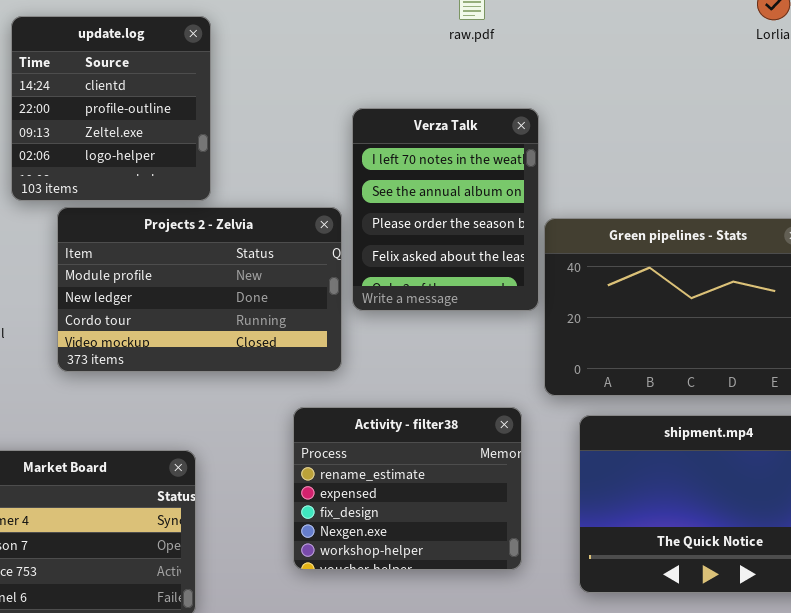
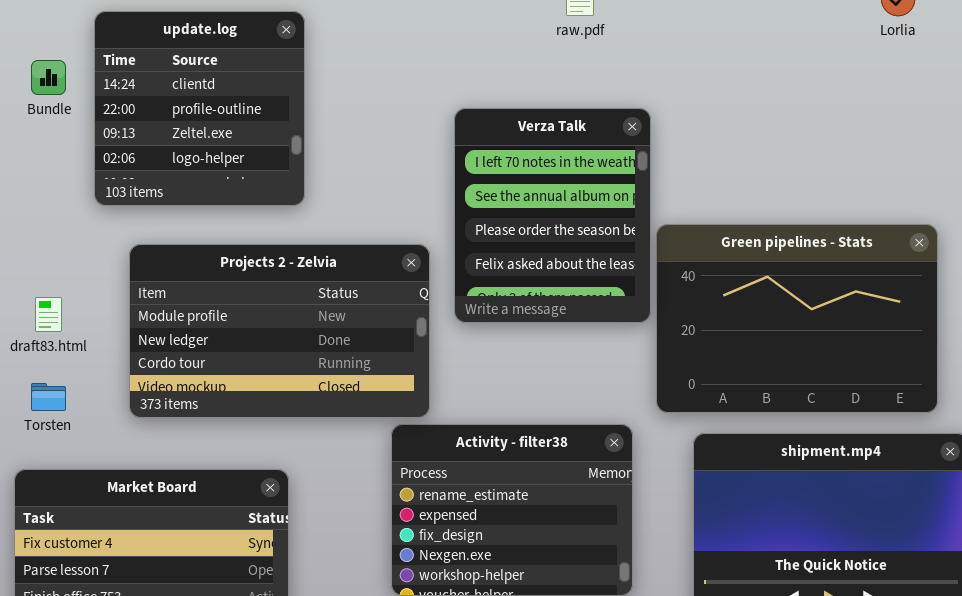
Projects 2 - Zelvia: [57,207,342,372] -> [129,244,430,418], moved

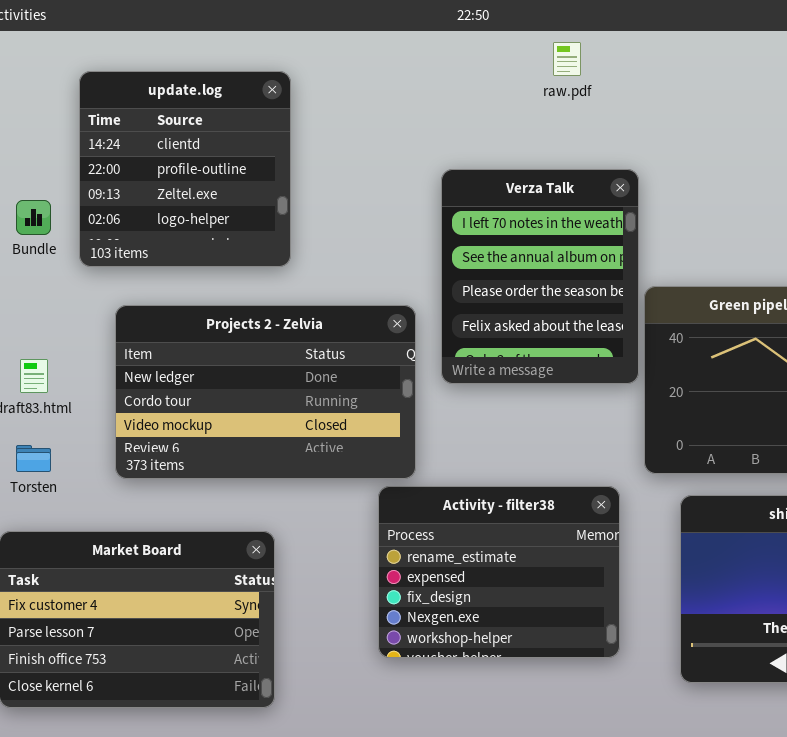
Bundle: [31,60,66,95] -> [16,200,51,235], moved
Projects 2 - Zelvia: [129,244,430,418] -> [115,305,416,479], scrolled down 1 row

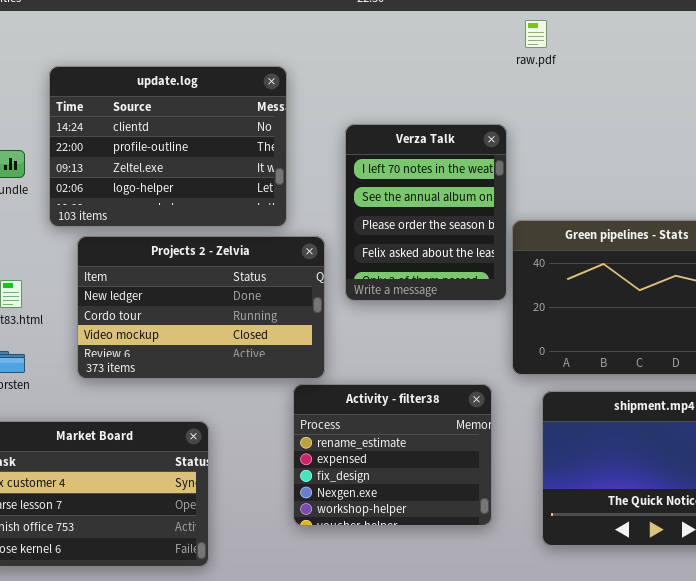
raw.pdf: [553,42,581,76] -> [525,20,547,48], moved
update.log: [79,71,291,267] -> [49,66,287,227], moved, resized

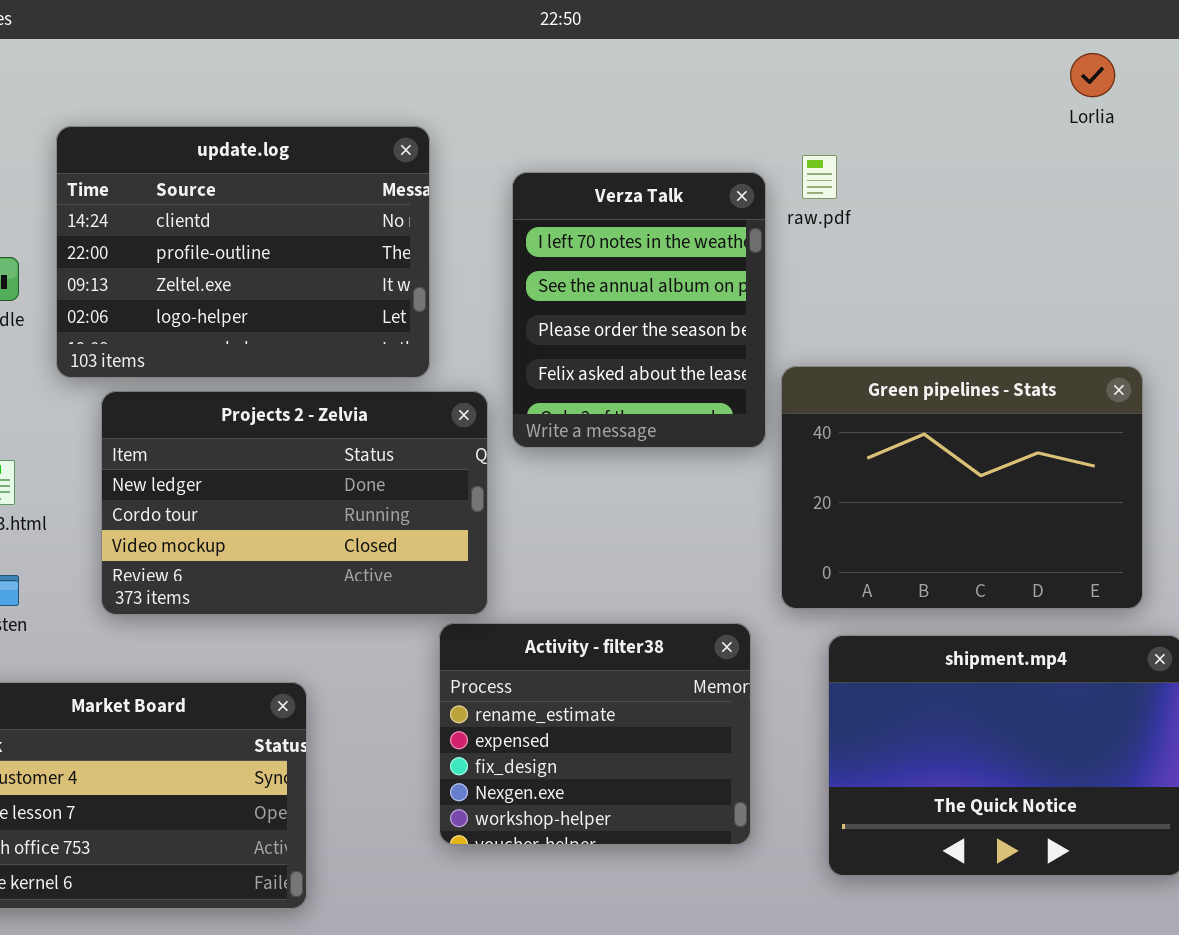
raw.pdf: [525,20,547,48] -> [802,155,837,199], moved
Verza Talk: [345,124,507,301] -> [512,172,766,448], moved

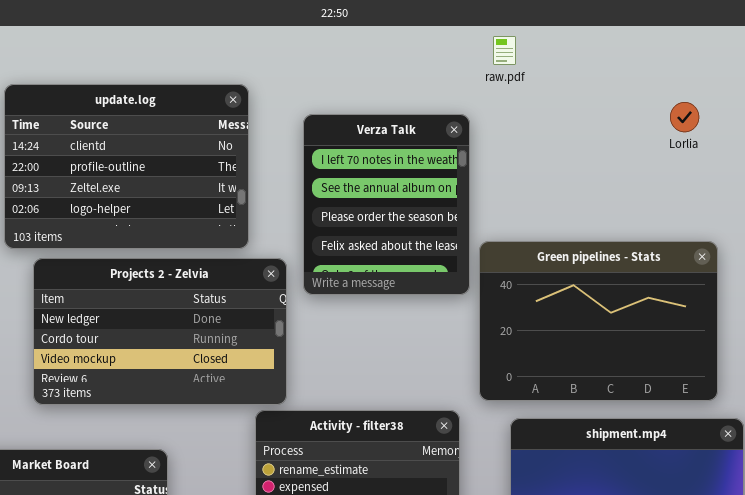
Lorlia: [1070,53,1115,97] -> [670,102,699,132], moved
raw.pdf: [802,155,837,199] -> [493,36,516,65], moved

